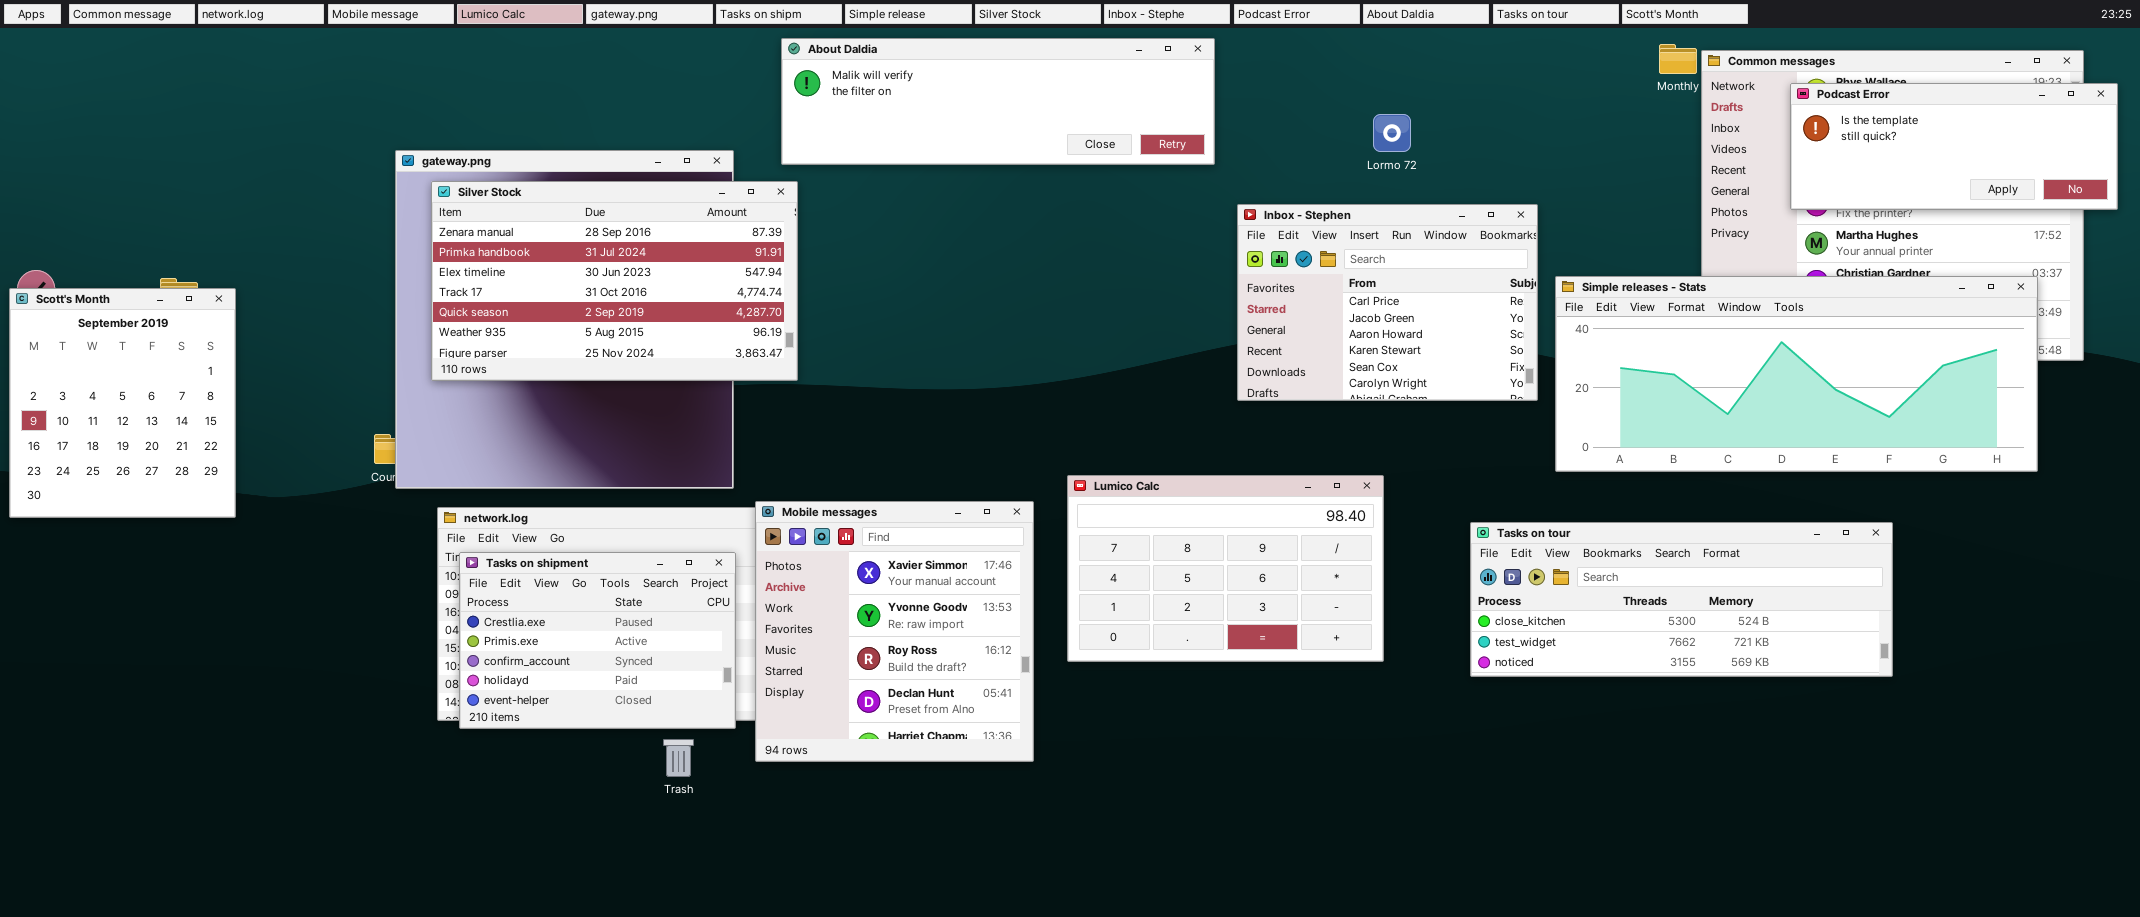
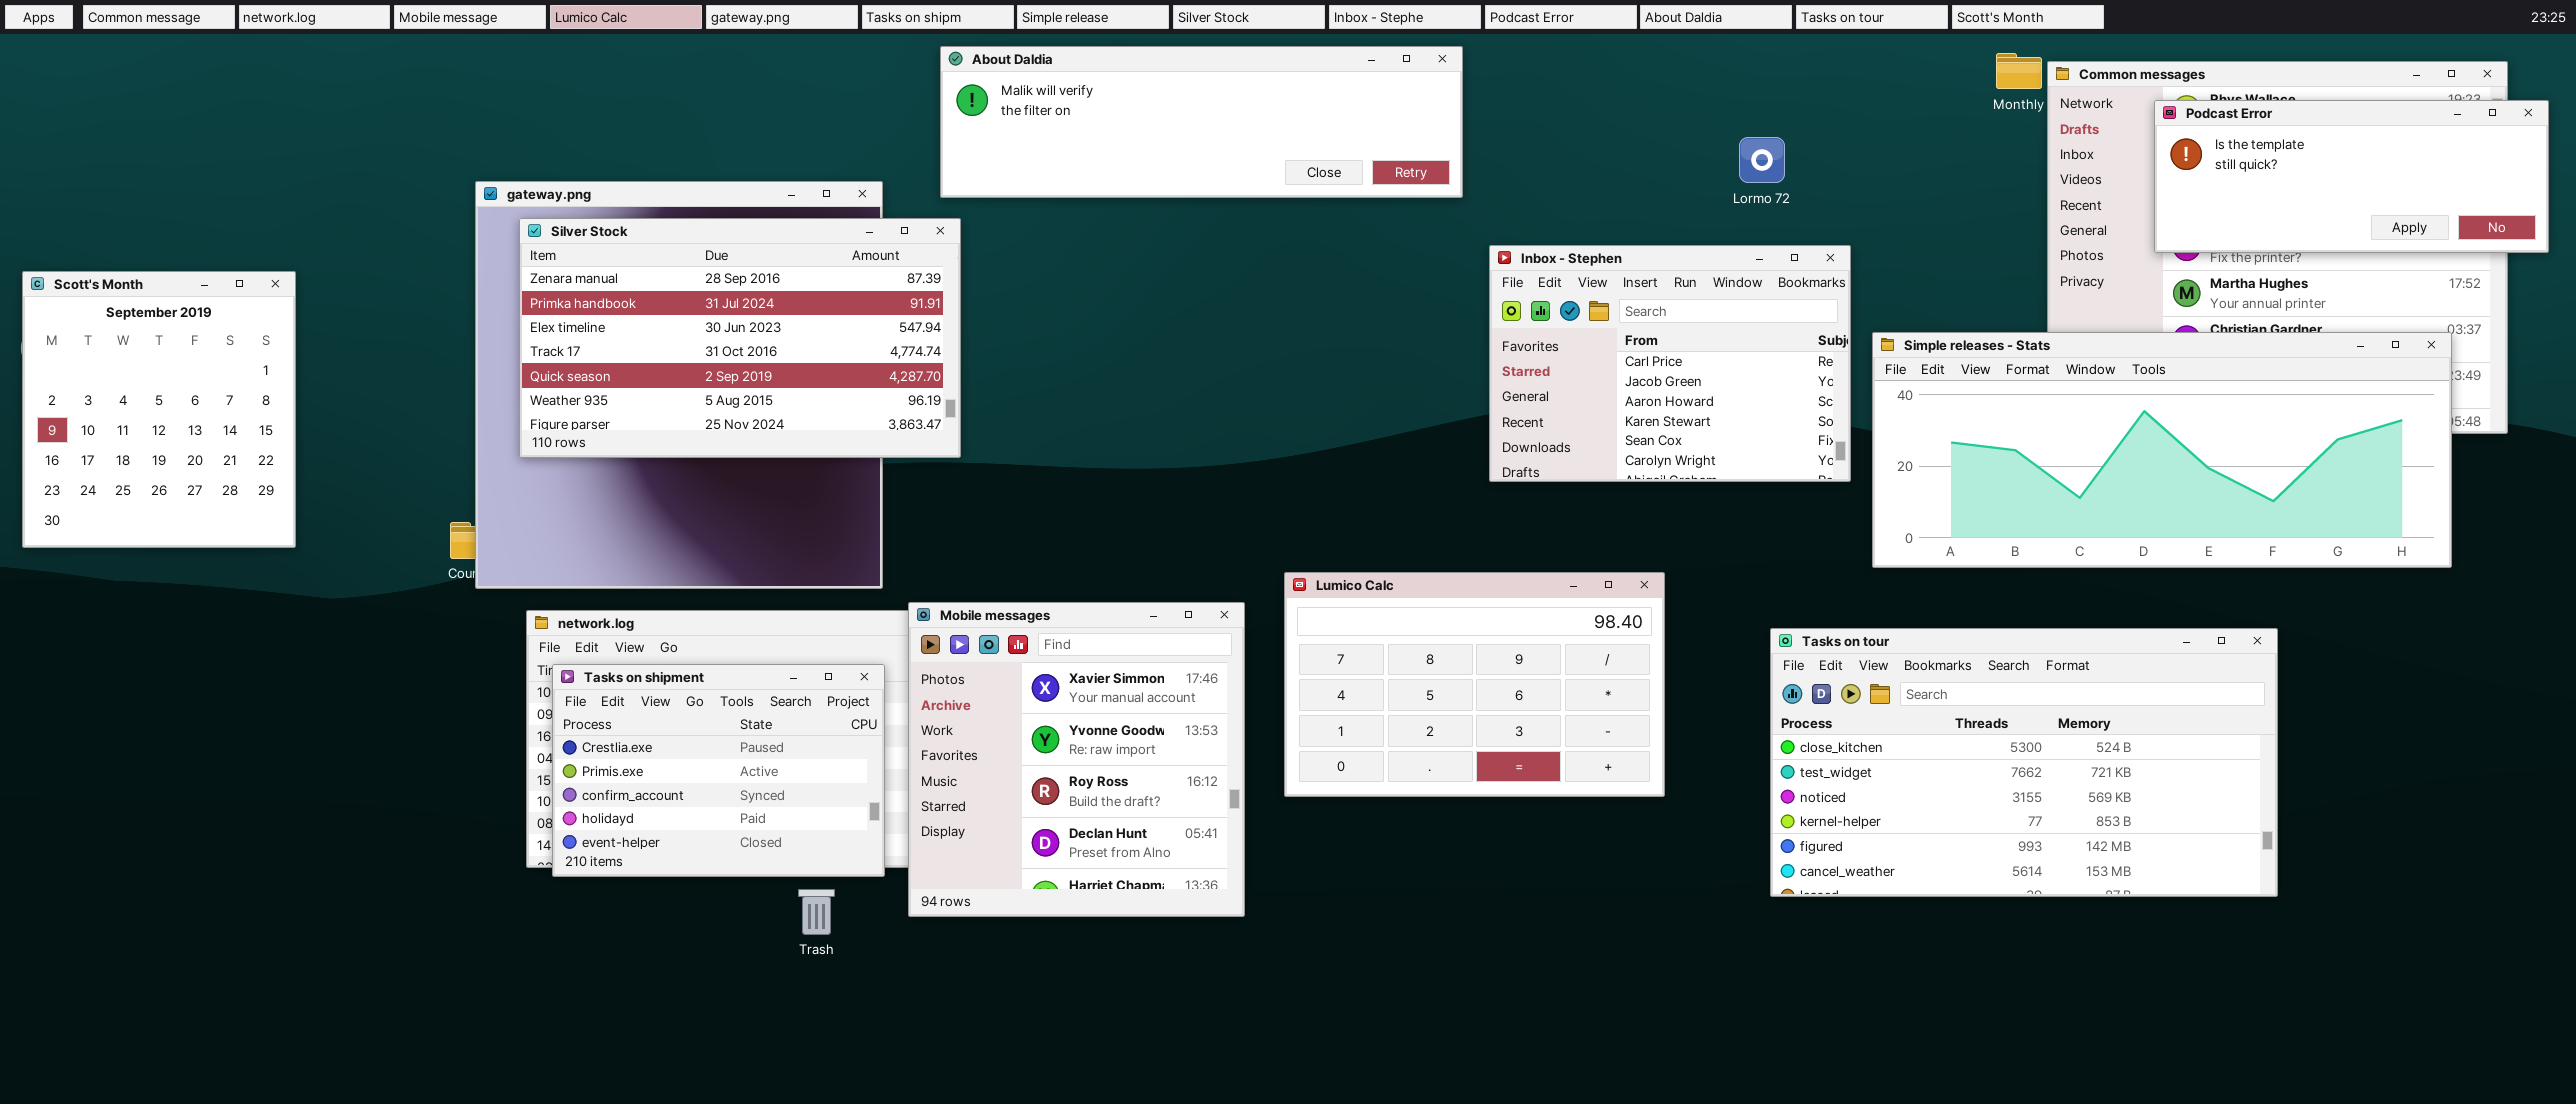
Lormo 72: [1373,114,1411,152] -> [1739,137,1785,183], moved
Scott's Month: [9,288,236,518] -> [22,271,296,548], moved
Tasks on tour: [1470,522,1893,677] -> [1770,628,2278,897], resized

